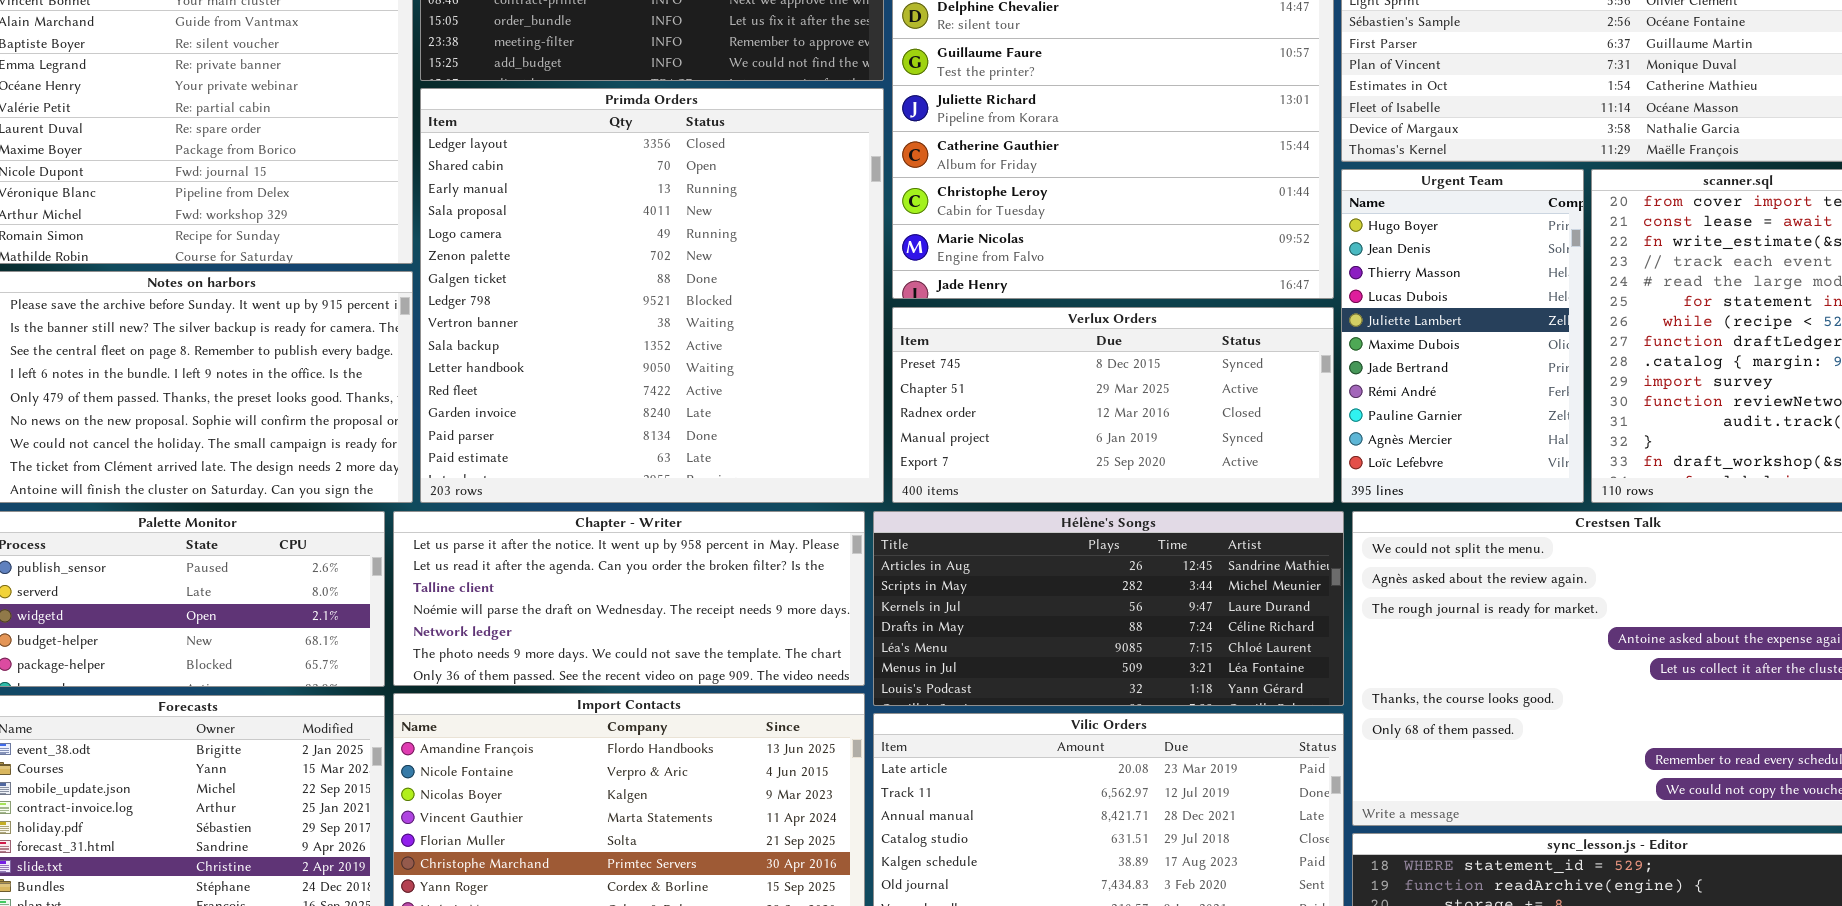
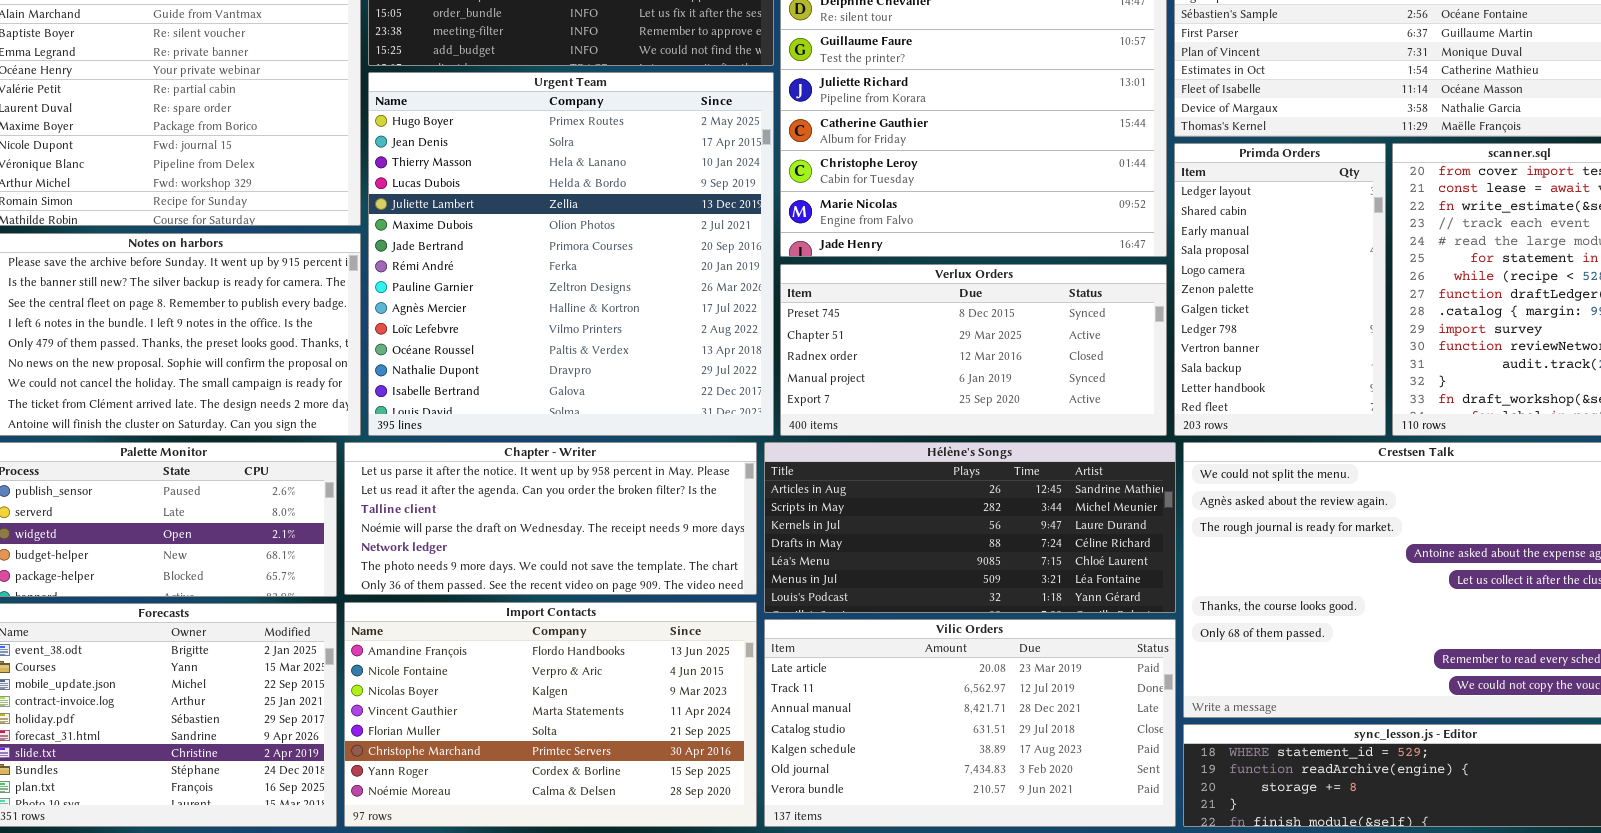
Primda Orders: [420,88,884,503] -> [1174,143,1386,436], moved, resized
Urgent Team: [1341,169,1584,503] -> [368,72,774,436], moved, resized

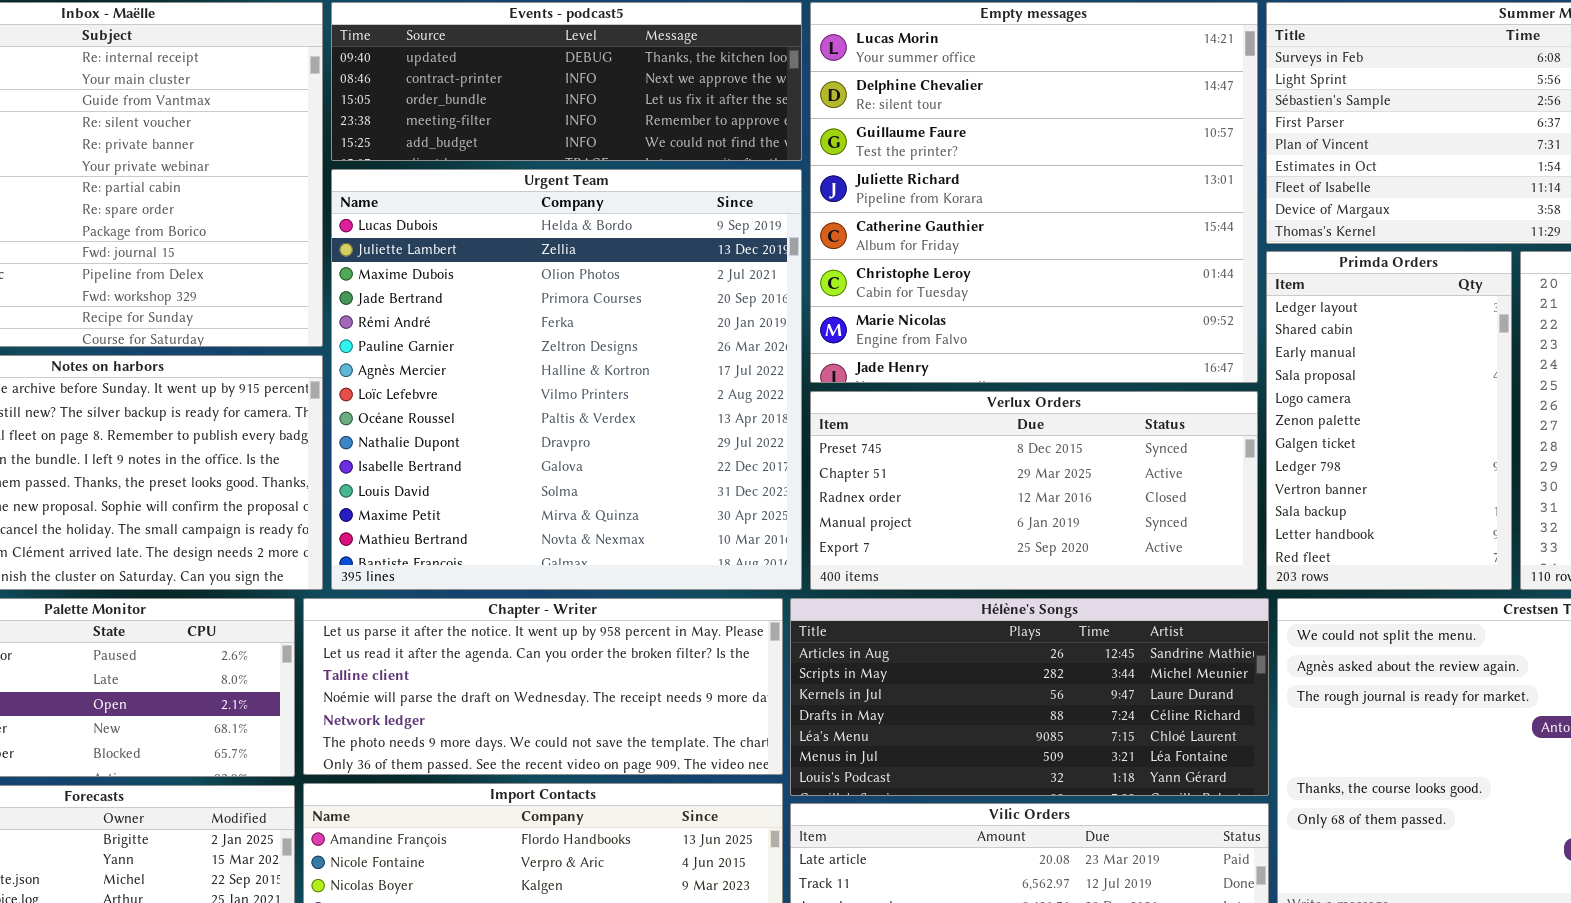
Urgent Team: [368,72,774,436] -> [331,169,802,590], scrolled down 3 rows

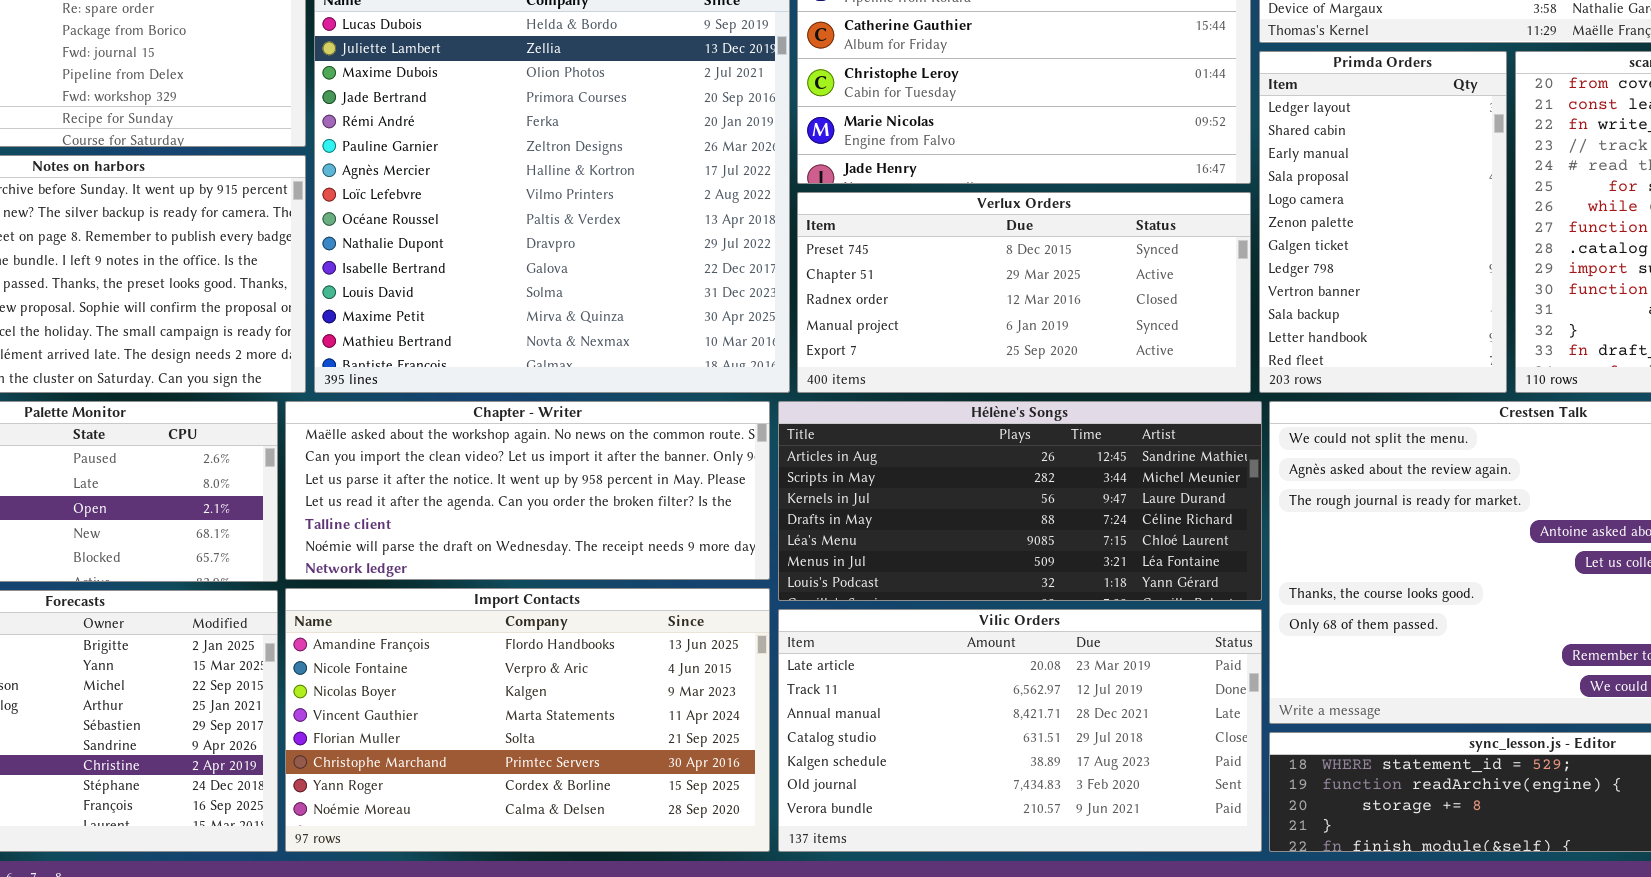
Chapter - Writer: [303,598,783,775] -> [285,401,770,580], scrolled up 2 rows

